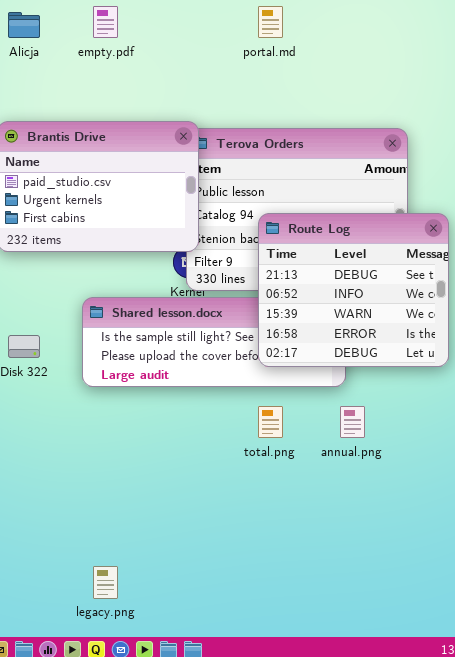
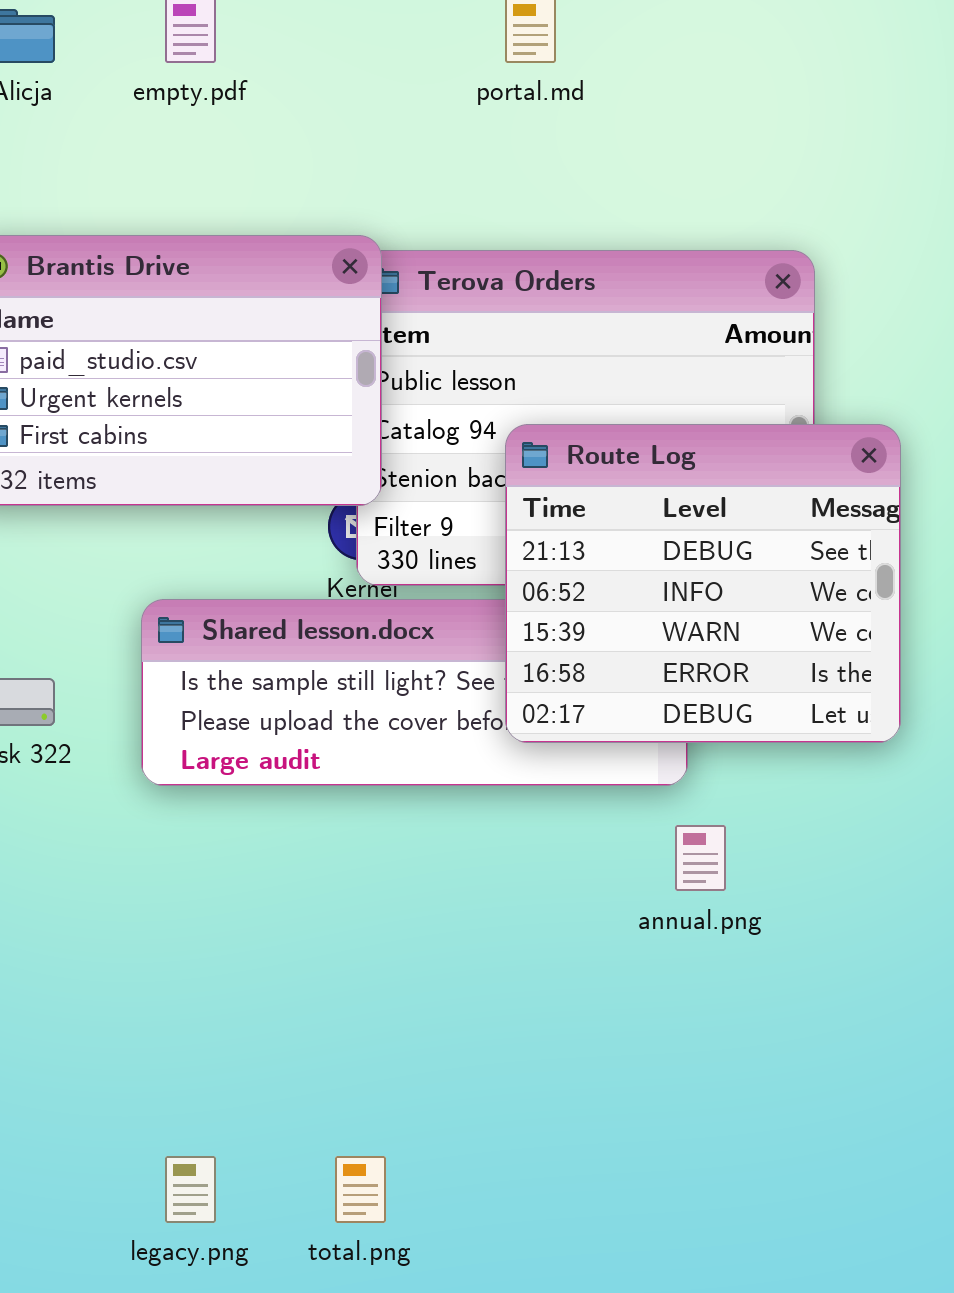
total.png: [258,406,283,438] -> [335,1156,386,1223], moved

